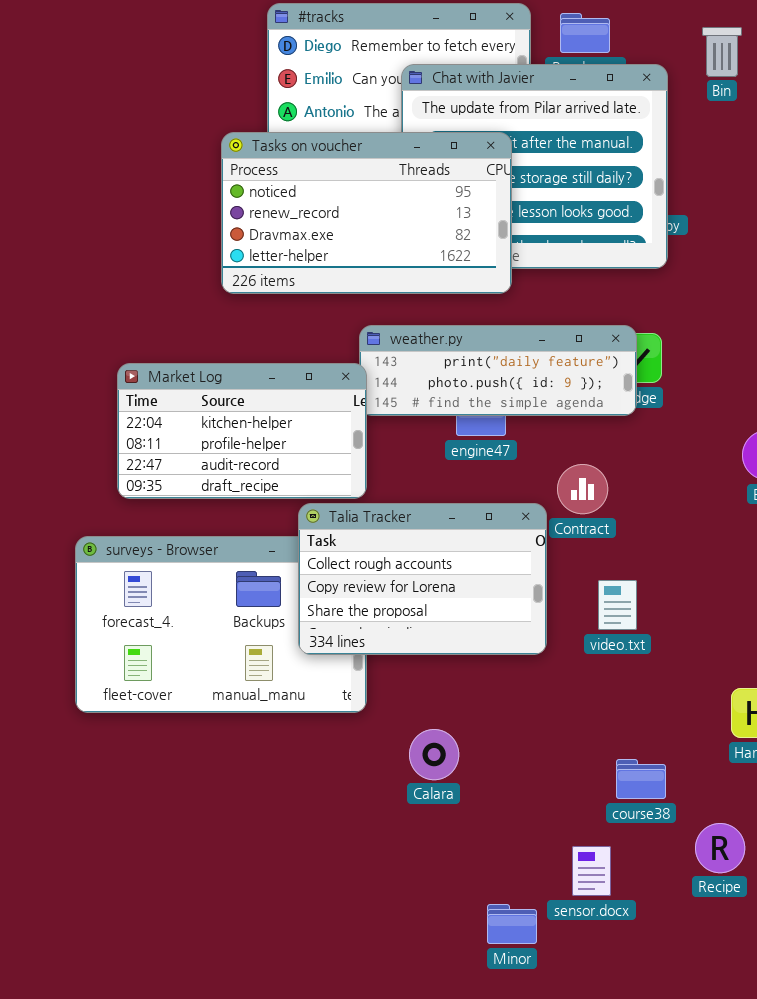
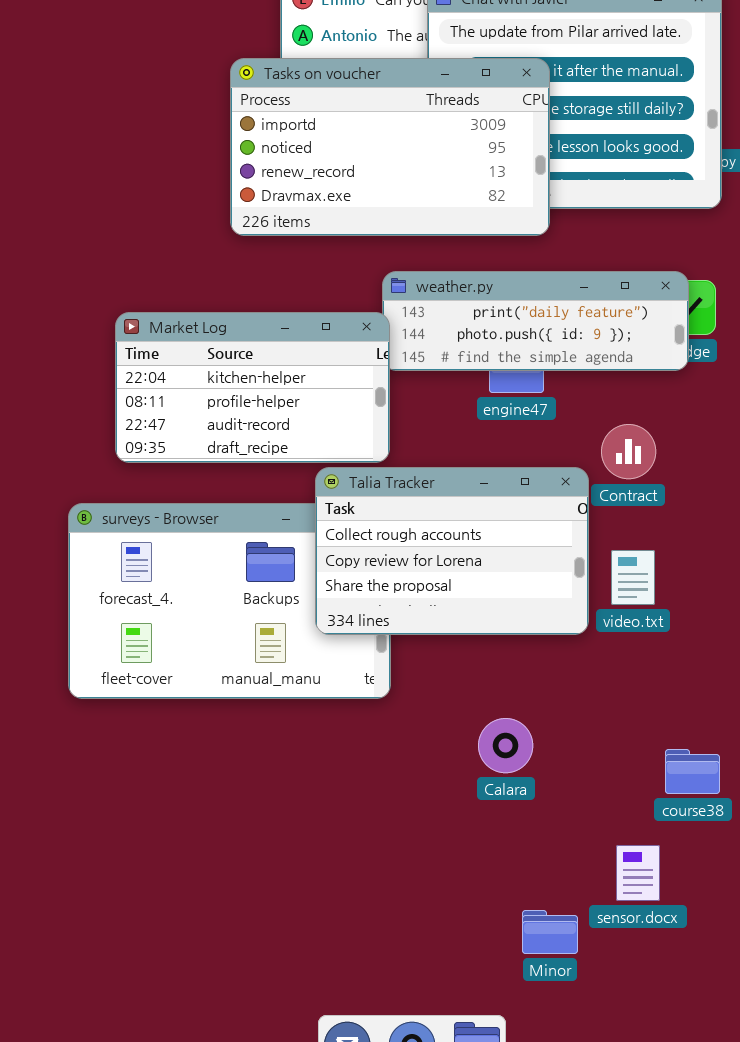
Tasks on voucher: [221,132,512,294] -> [230,58,550,236], scrolled up 1 row
video.txt: [598,580,637,630] -> [611,550,655,605], moved
Calara: [409,729,459,780] -> [478,718,533,773], moved

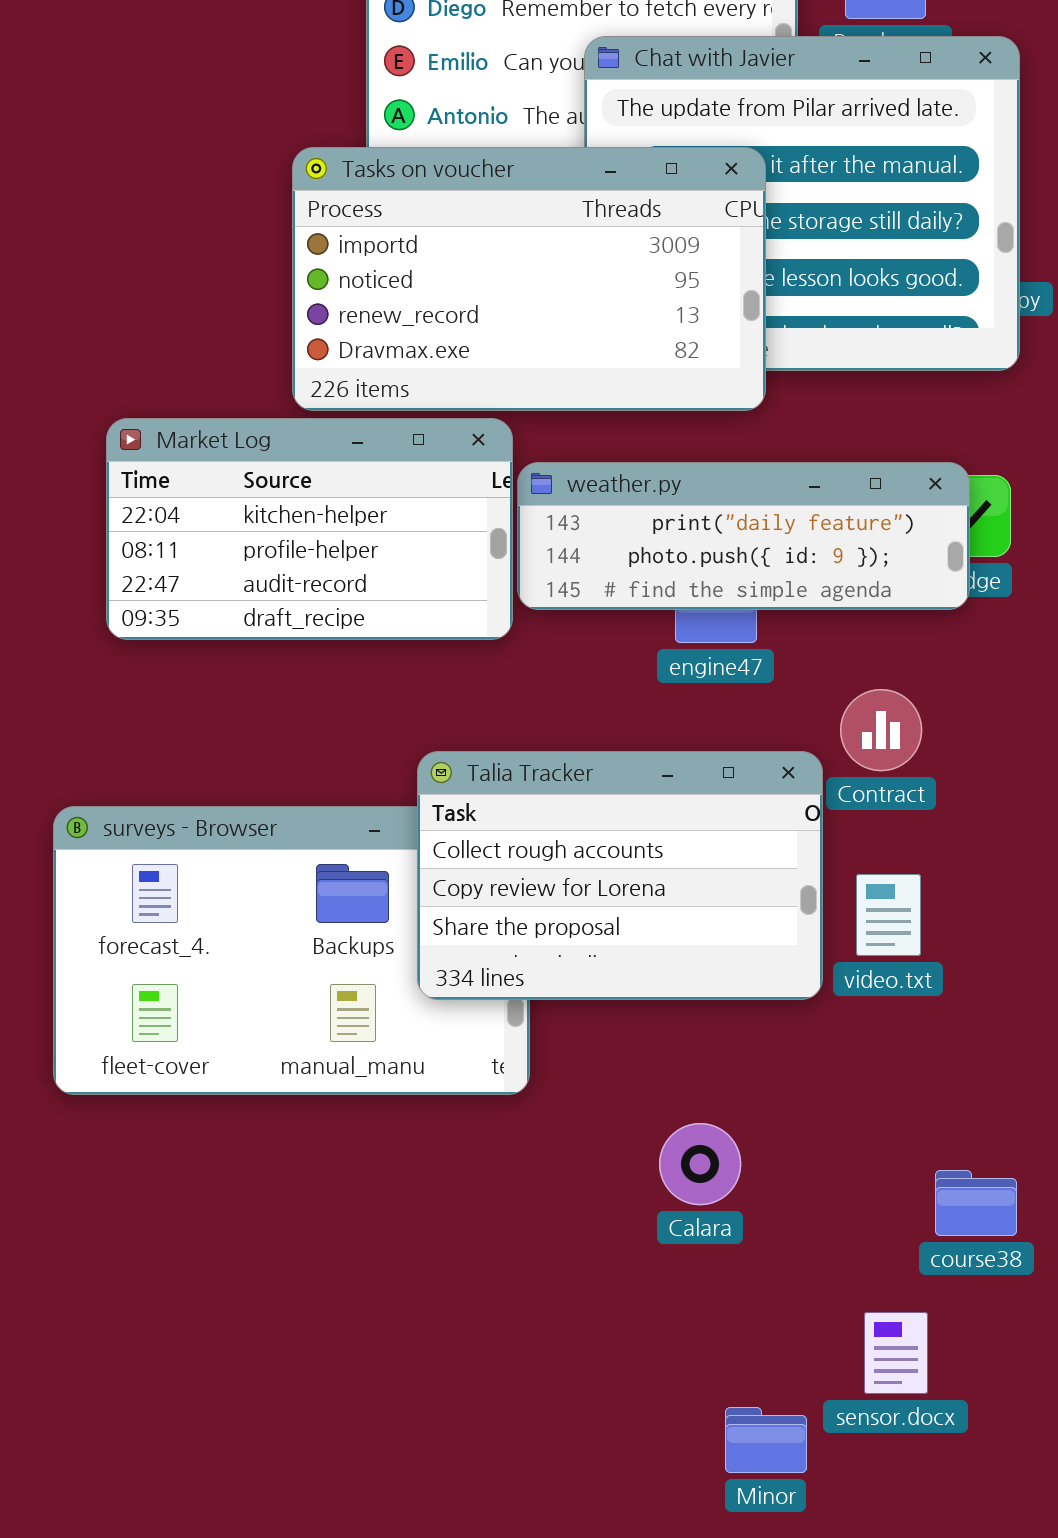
Market Log: [115,312,390,463] -> [106,418,513,640], moved

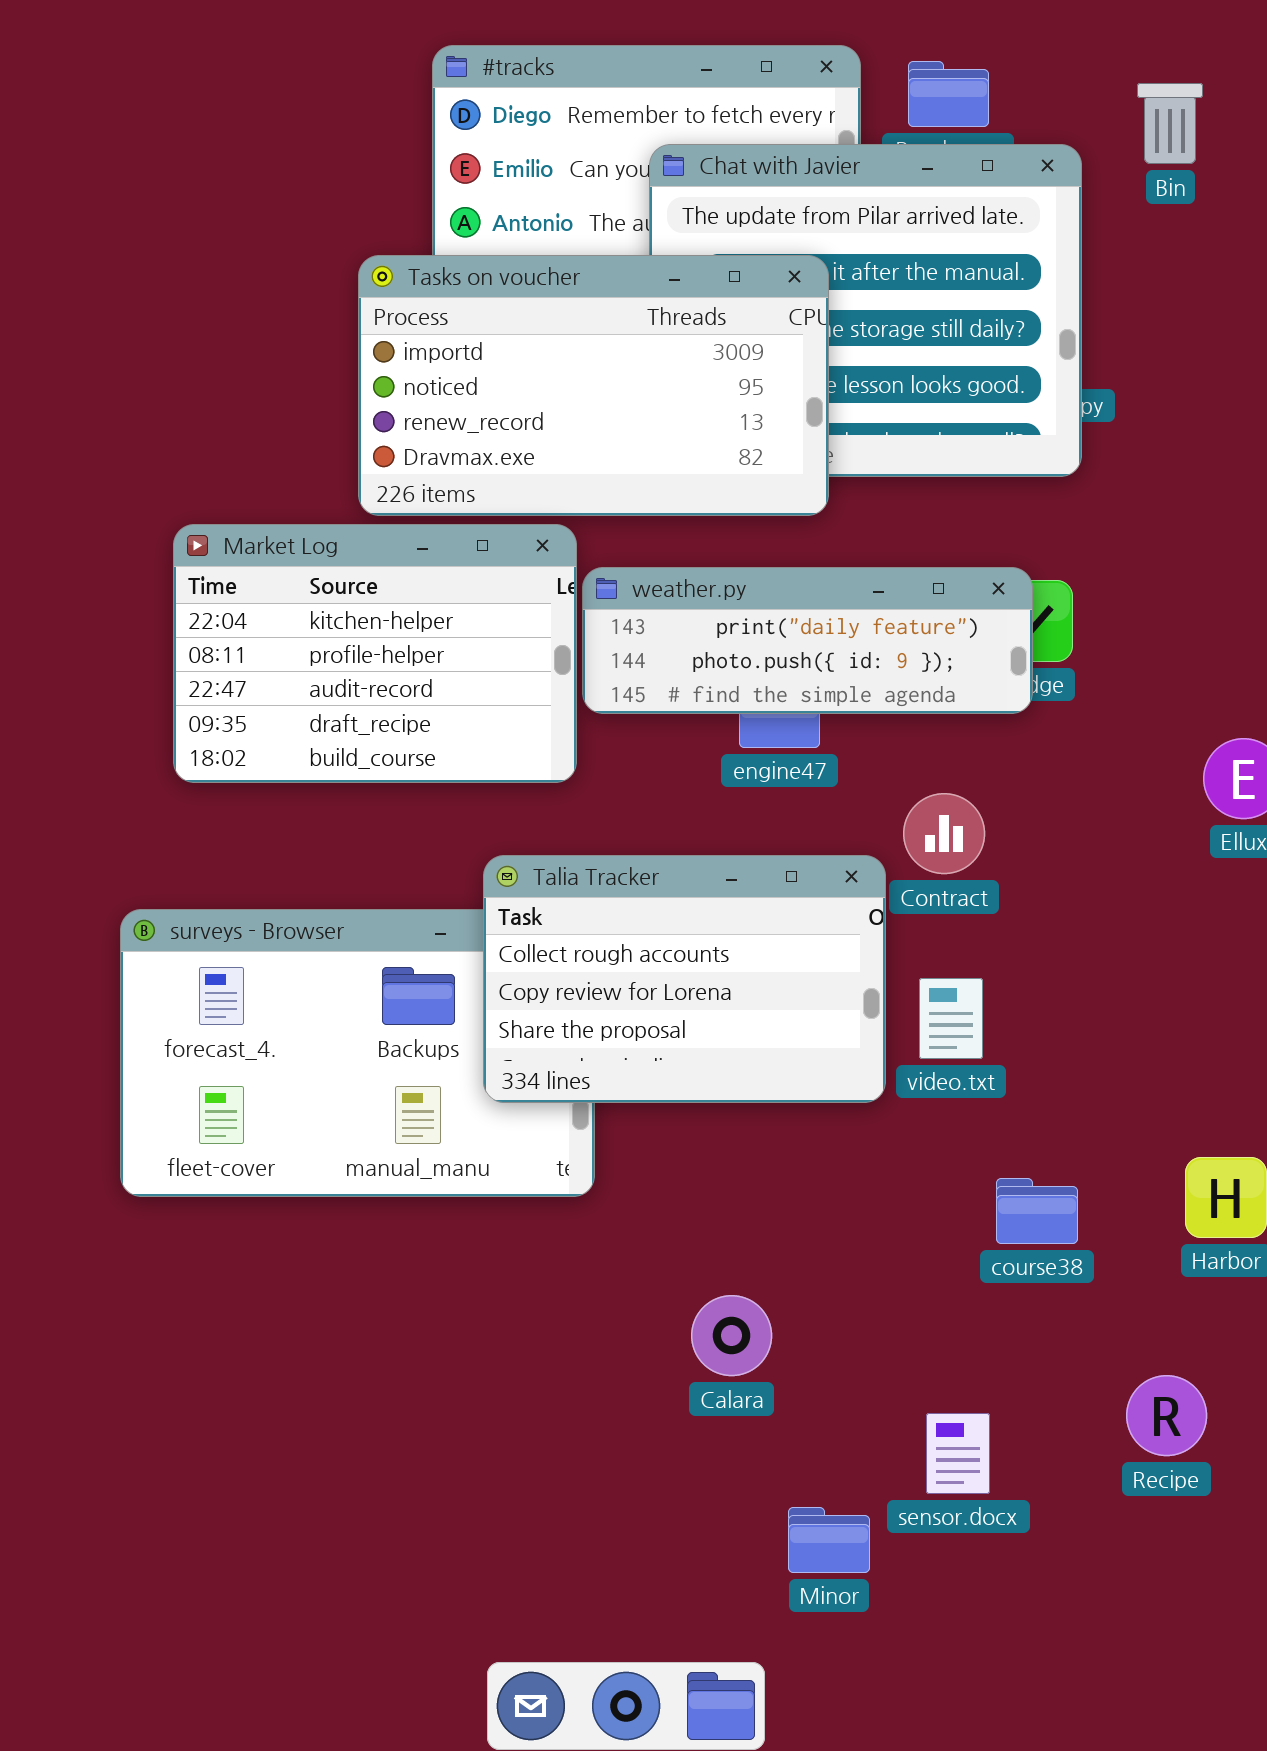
Market Log: [106,418,513,640] -> [173,524,577,783], resized
Calara: [659,1123,741,1205] -> [691,1295,772,1376], moved
course38: [935,1170,1017,1236] -> [996,1178,1078,1244], moved

